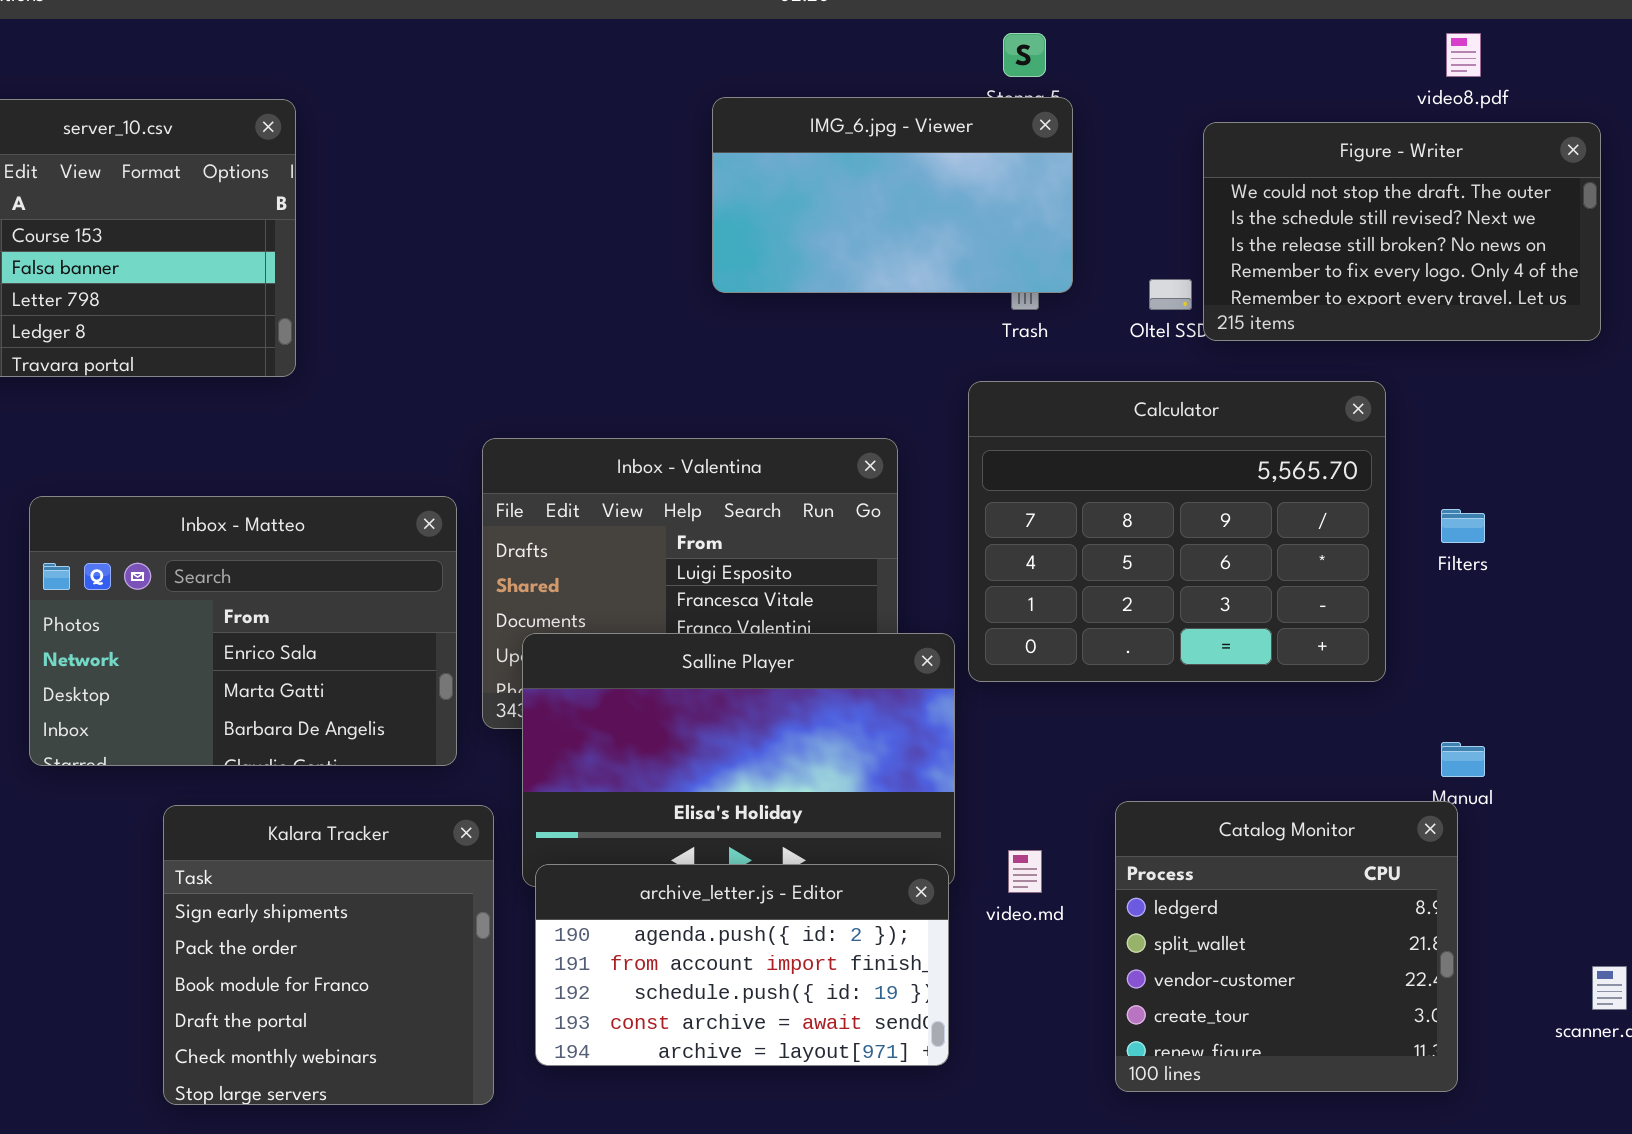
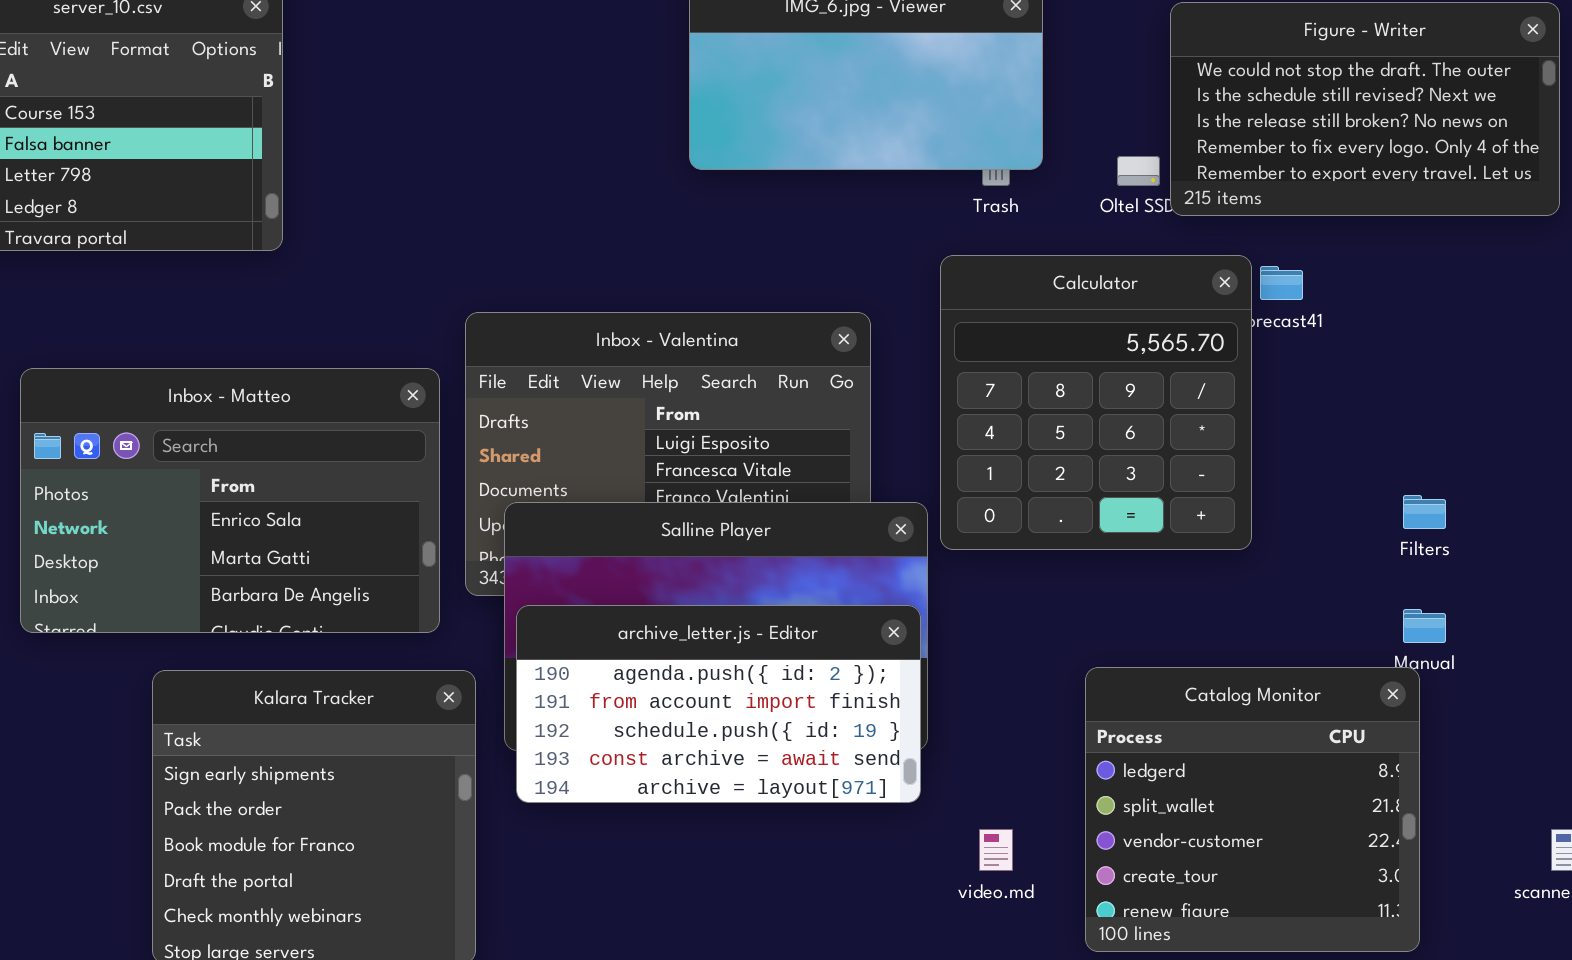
Calculator: [968,381,1386,682] -> [940,255,1252,550], resized
Filters: [1441,509,1485,543] -> [1403,495,1446,529], moved
video.md: [1008,850,1042,893] -> [979,829,1013,871], moved
archive_letter.js - Editor: [535,864,949,1066] -> [516,605,921,803], moved

